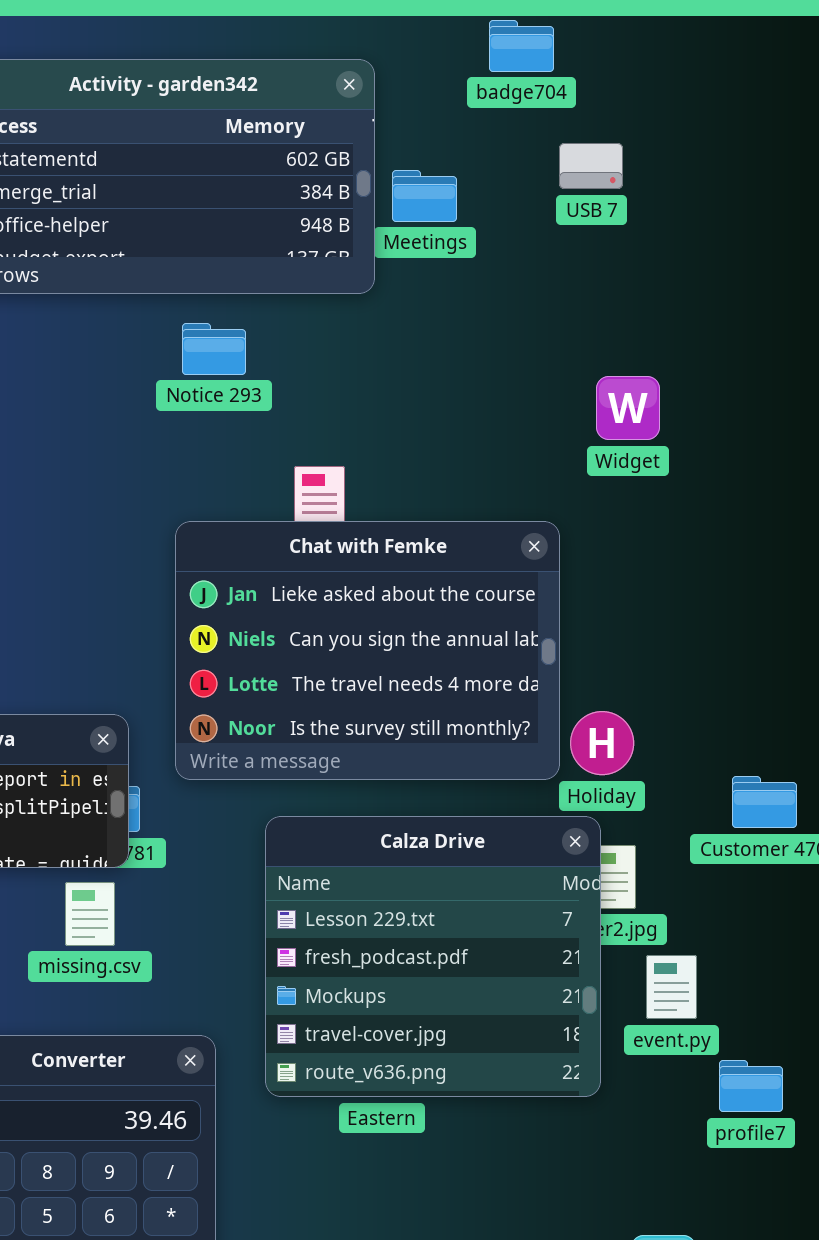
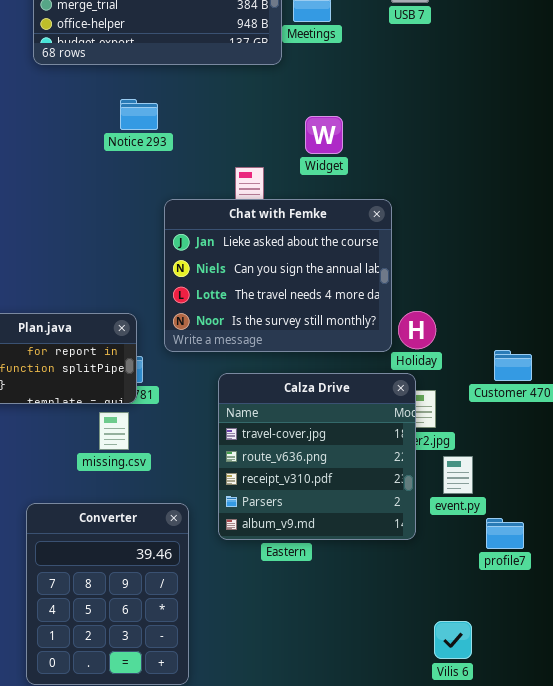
Notice 293: [182,323,246,375] -> [120,99,158,130], moved
Widget: [596,376,660,440] -> [305,116,343,154], moved
Calza Drive: [265,816,601,1097] -> [218,373,416,540], scrolled down 3 rows

